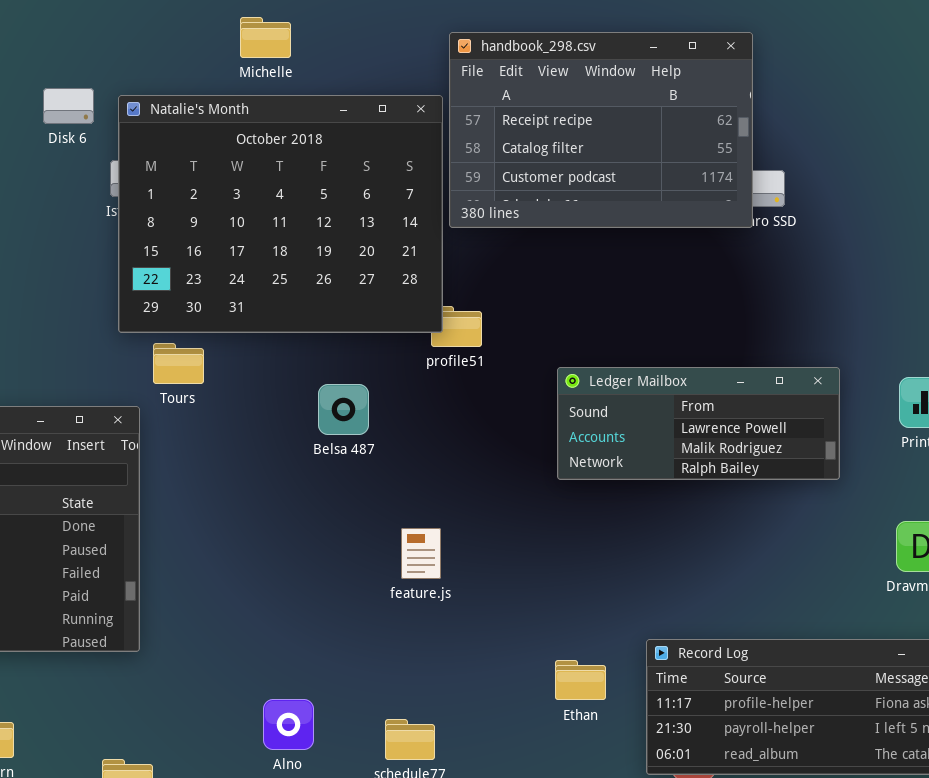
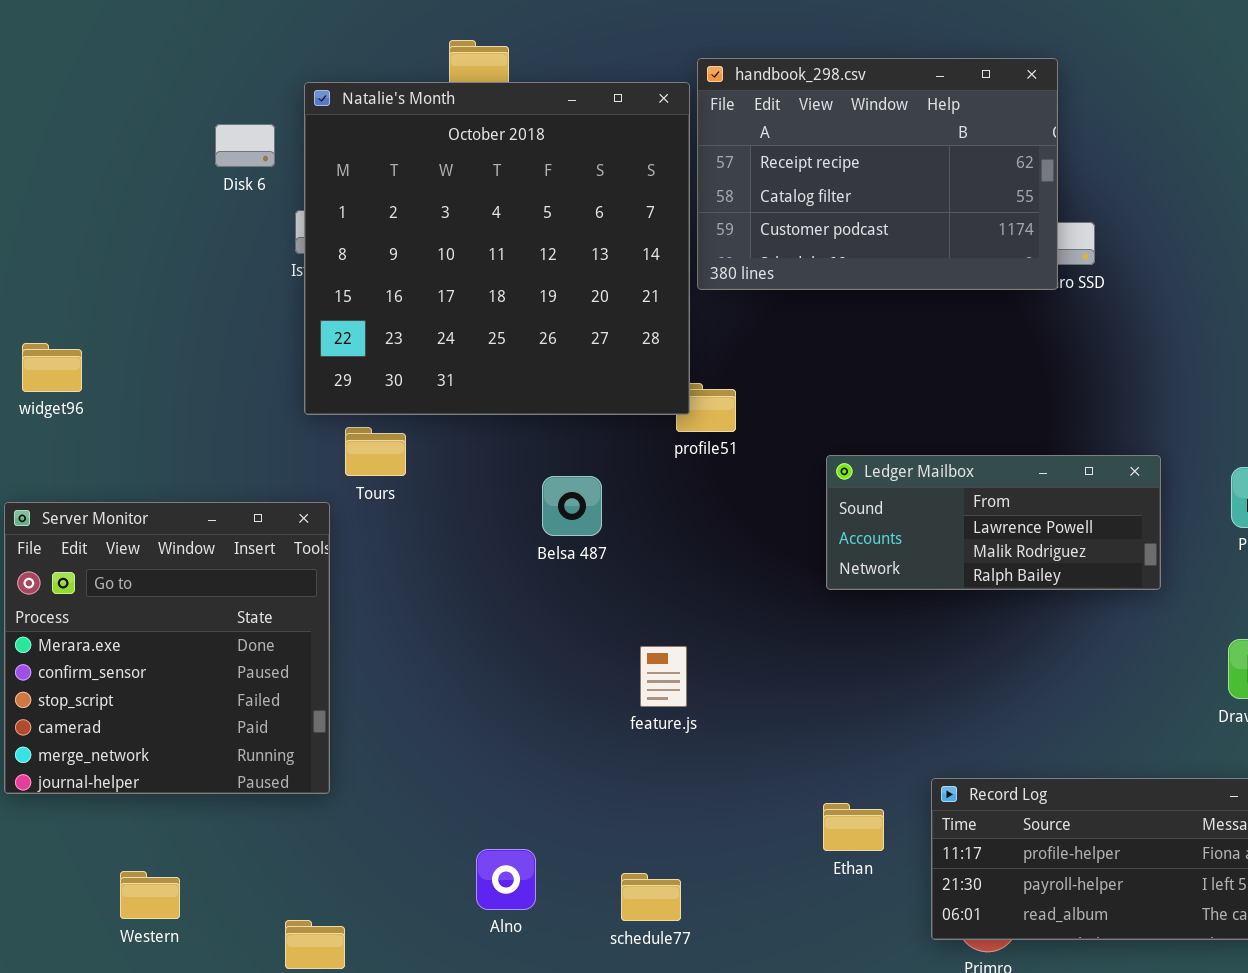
Natalie's Month: [118,95,443,333] -> [304,82,690,415], resized

